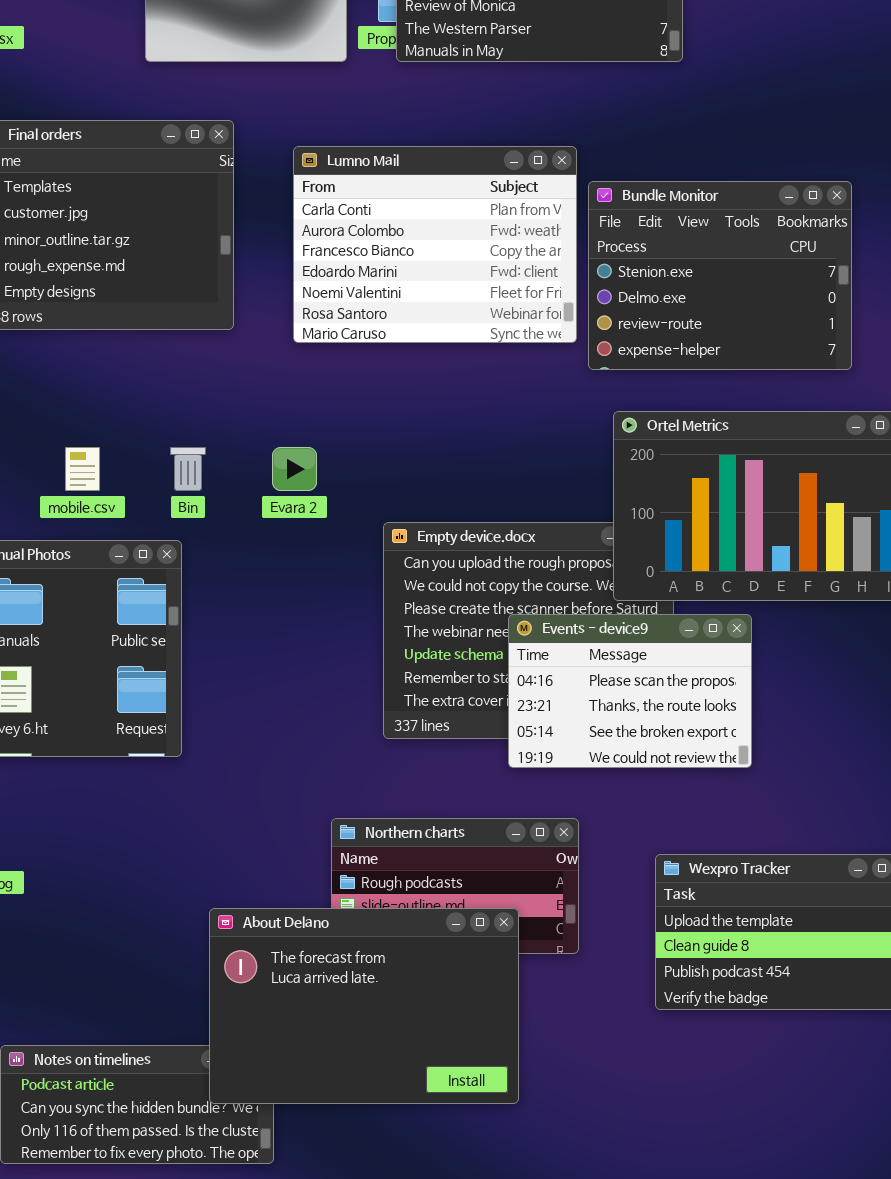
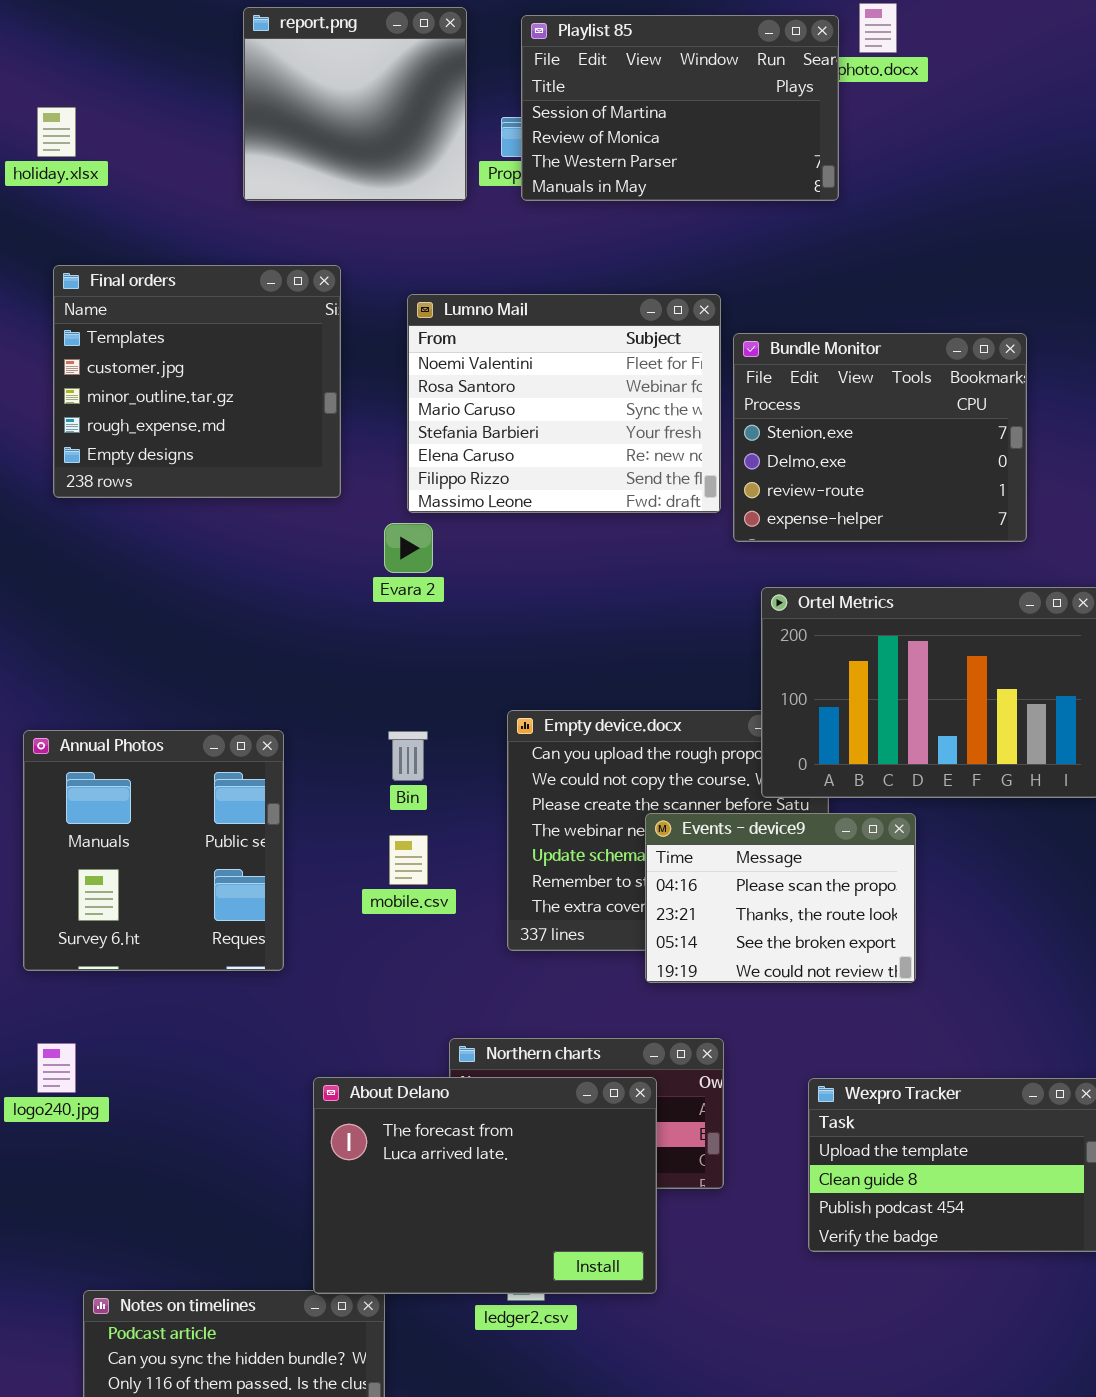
Lumno Mail: [293,146,577,343] -> [407,294,721,513], scrolled down 4 rows
mobile.csv: [65,447,100,491] -> [389,835,428,885], moved
Bin: [170,447,206,491] -> [388,731,428,781], moved
Evara 2: [272,447,317,491] -> [384,523,433,573], moved
About Delano: [209,908,519,1104] -> [313,1077,657,1294], moved

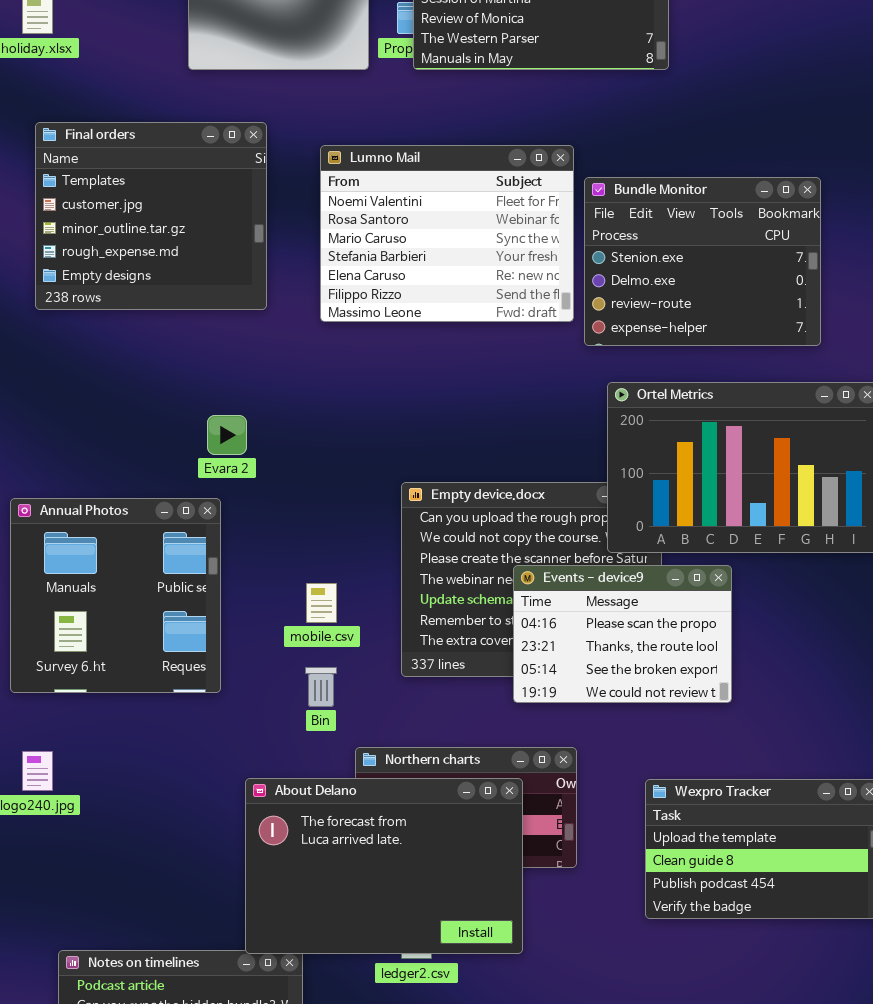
Evara 2: [384,523,433,573] -> [207,415,247,455], moved
Bin: [388,731,428,781] -> [305,667,337,707], moved

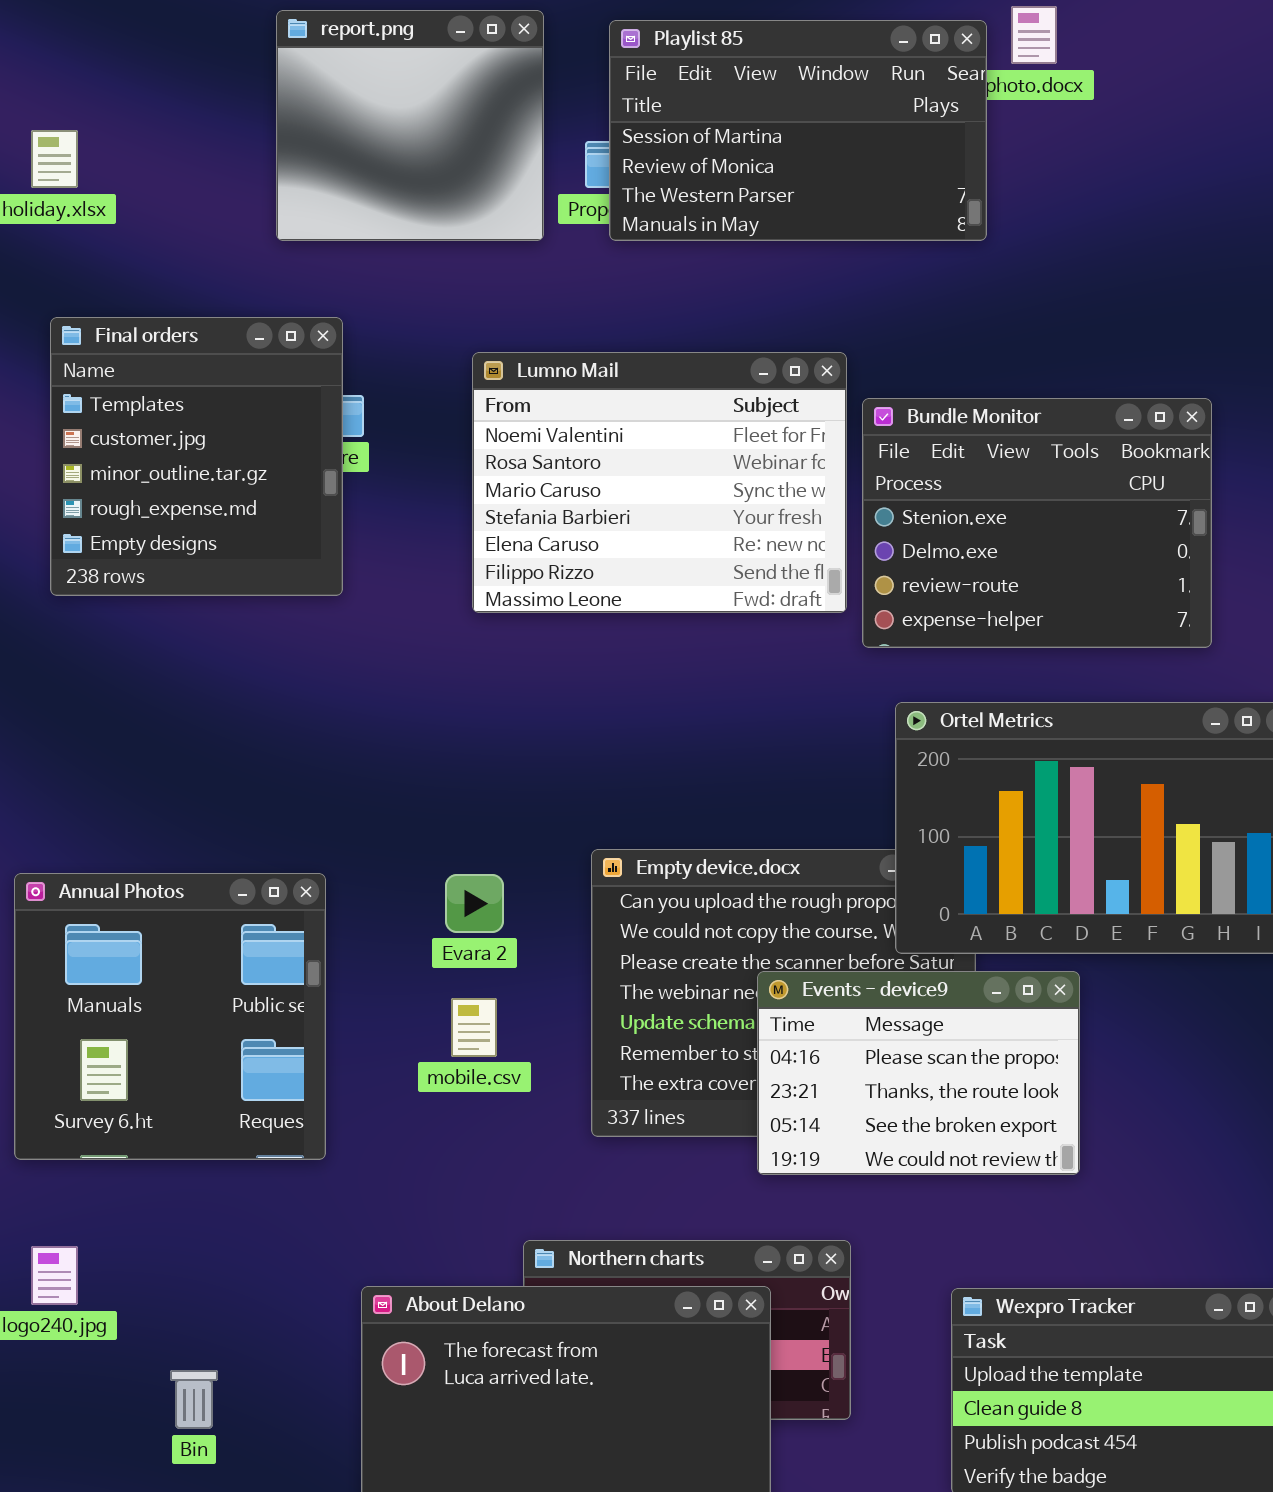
Final orders: [35,122,267,310] -> [50,317,343,596], resized
Evara 2: [207,415,247,455] -> [445,874,504,933], moved
Bin: [305,667,337,707] -> [170,1370,218,1429], moved

